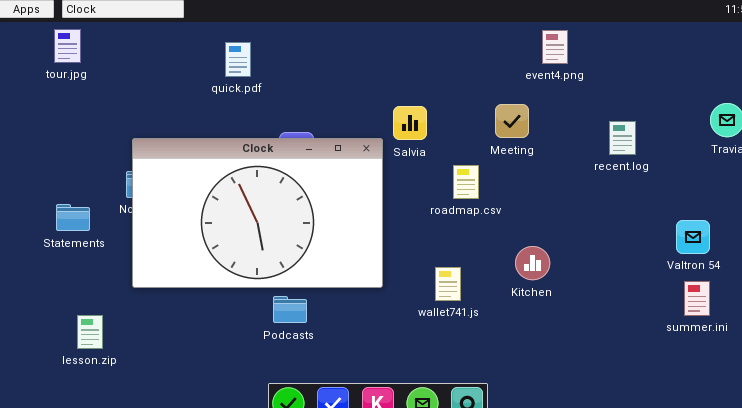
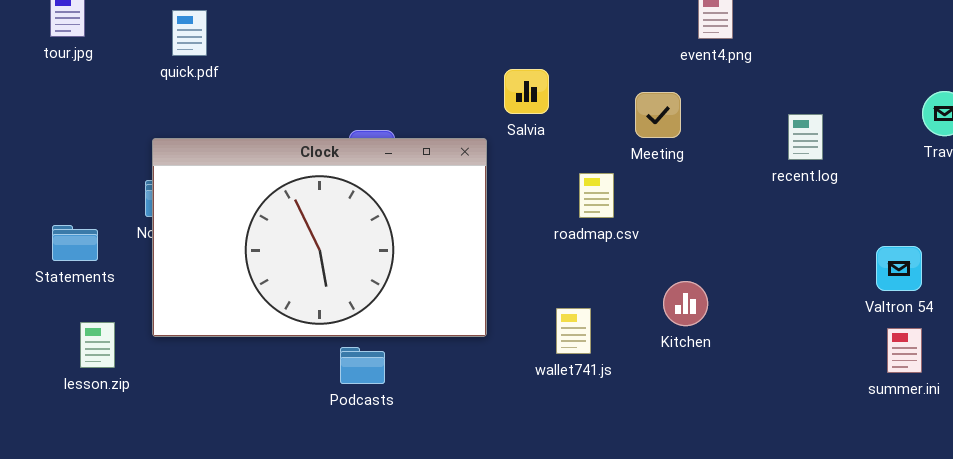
quick.pdf: [225,42,251,77] -> [172,10,207,56], moved
Salvia: [393,106,427,140] -> [504,69,549,114], moved
lesson.zip: [77,315,103,349] -> [80,322,115,368], moved

